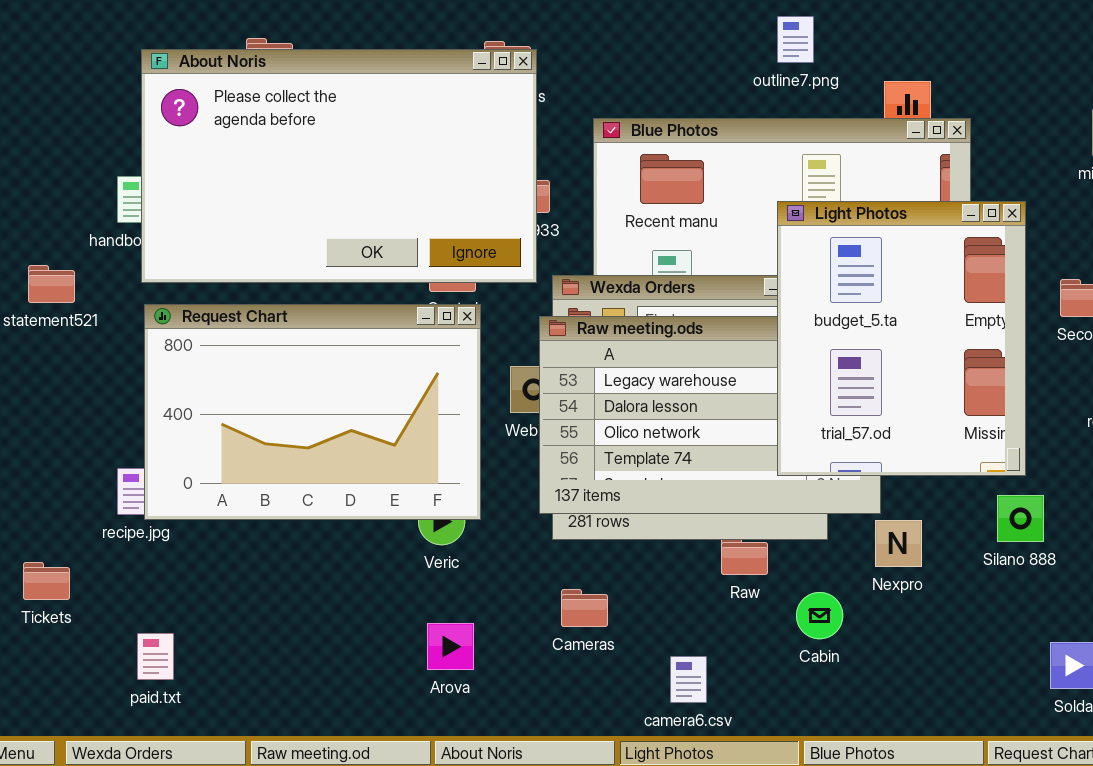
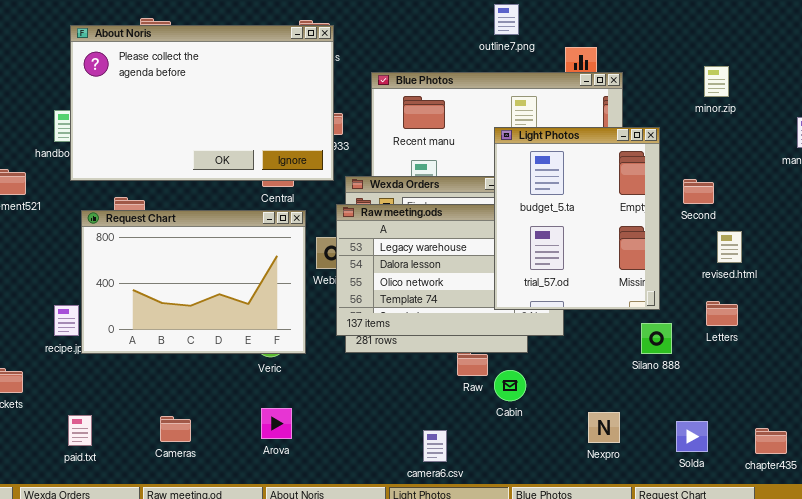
Request Chart: [144,304,481,520] -> [81,210,306,354], moved
Nexpro: [875,520,922,567] -> [588,412,620,443], moved
Cameras: [561,589,608,627] -> [160,416,191,442], moved
Cabin: [796,592,843,639] -> [494,370,526,401], moved

